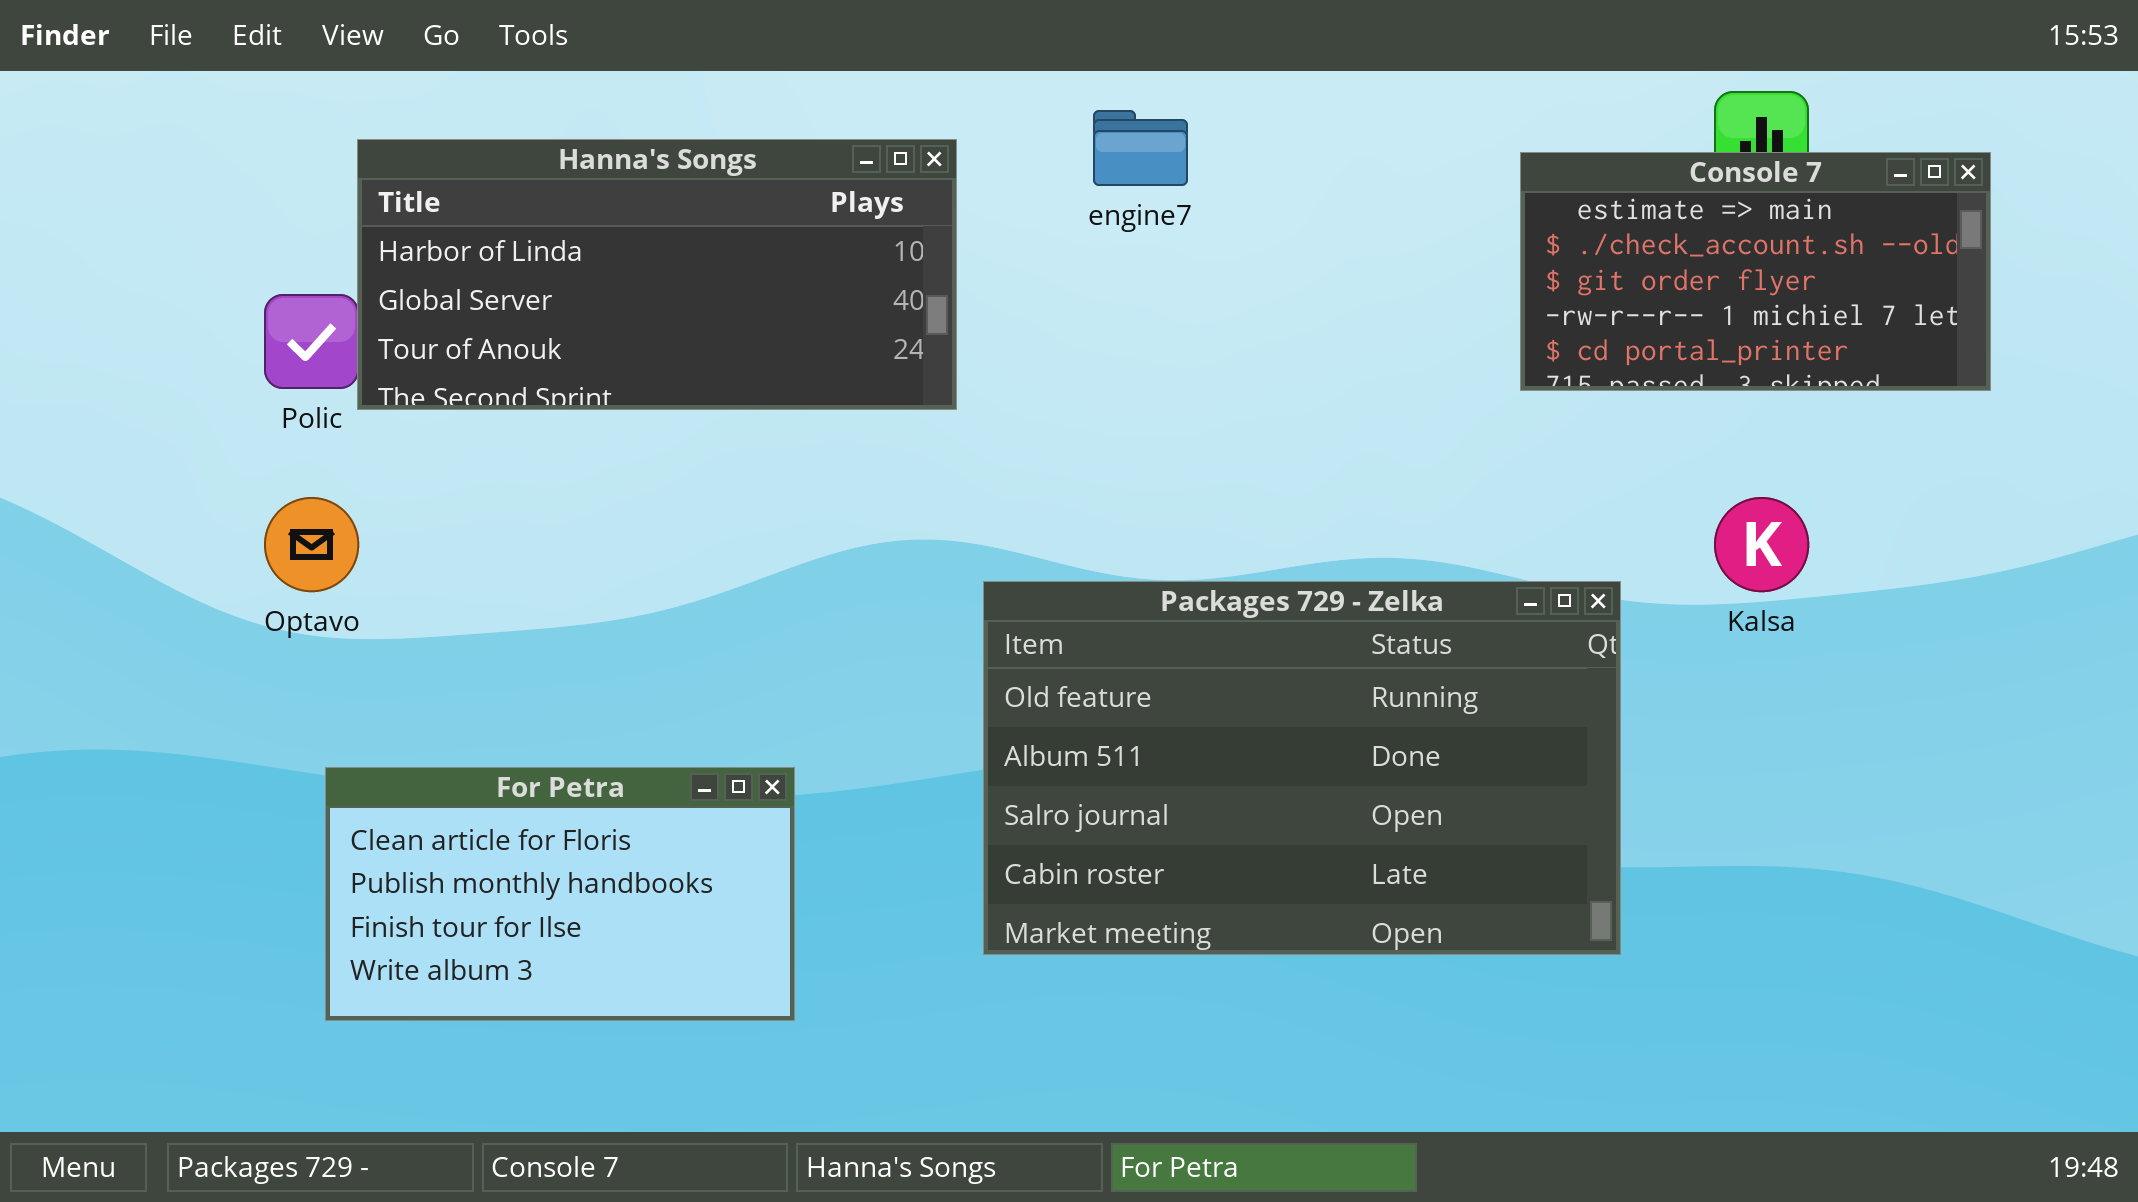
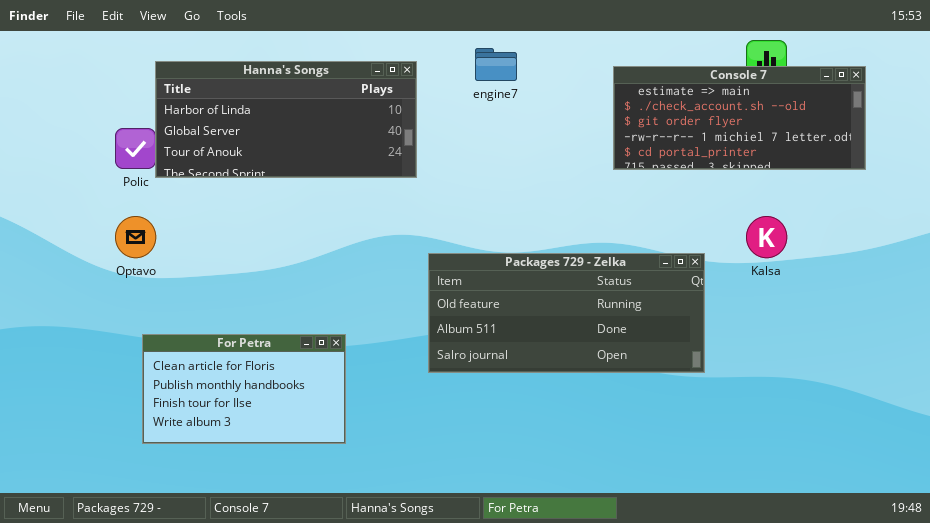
Console 7: [1520,152,1991,391] -> [613,66,866,170], resized
Packages 729 - Zelka: [983,581,1621,955] -> [428,253,705,373], resized

